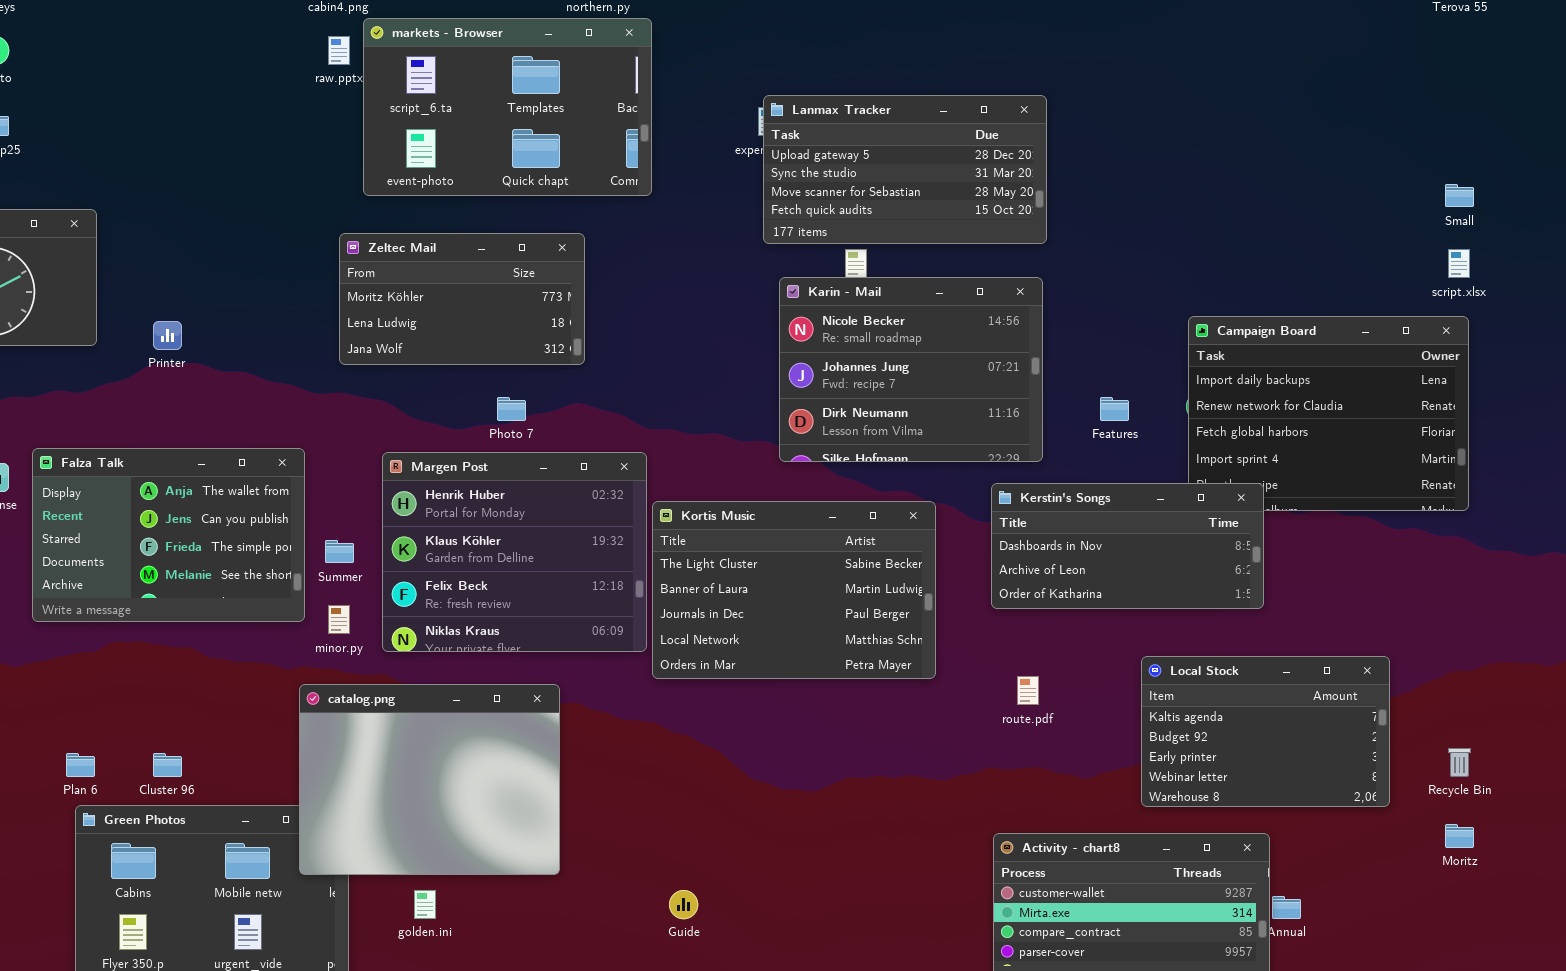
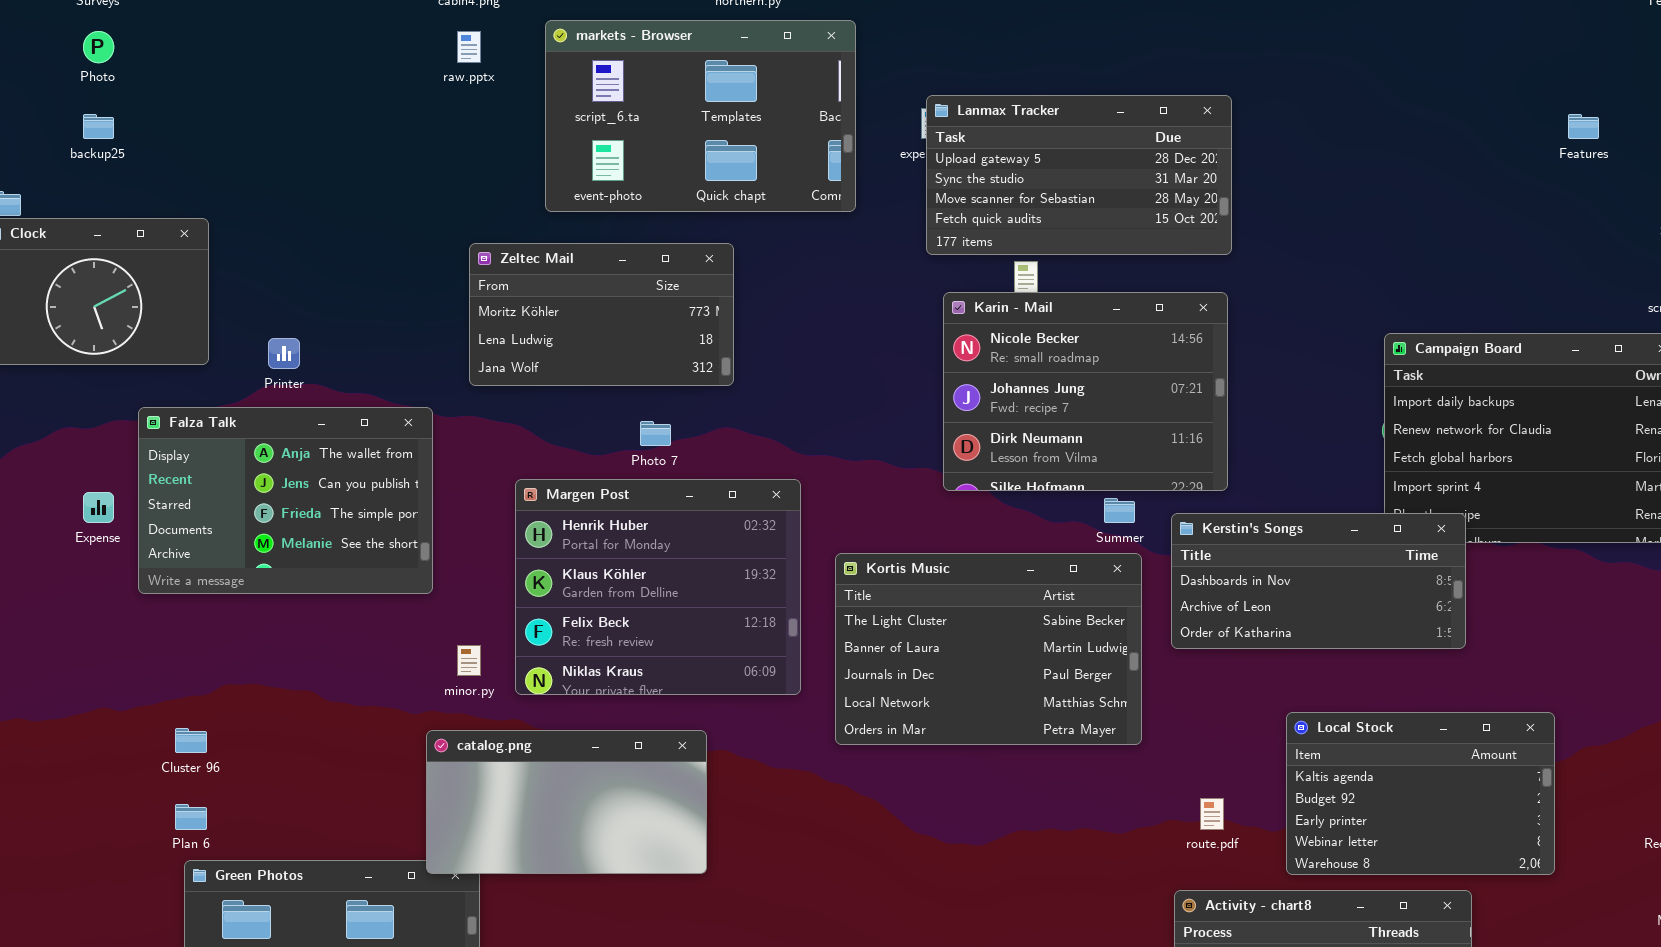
markets - Browser: [363,18,652,196] -> [545,20,856,212], moved
Features: [1100,397,1129,421] -> [1568,114,1599,139], moved
Falza Talk: [32,448,305,622] -> [138,407,433,594], moved
Kortis Music: [652,501,936,679] -> [835,553,1142,745], moved
Summer: [325,540,354,563] -> [1104,498,1135,523], moved
Local Stock: [1141,656,1390,807] -> [1286,712,1555,875], moved
route.pdf: [1017,676,1039,705] -> [1200,798,1224,830], moved
catalog.png: [299,684,560,875] -> [426,730,707,874], resized
Cluster 96: [153,753,182,777] -> [175,728,207,753], moved

